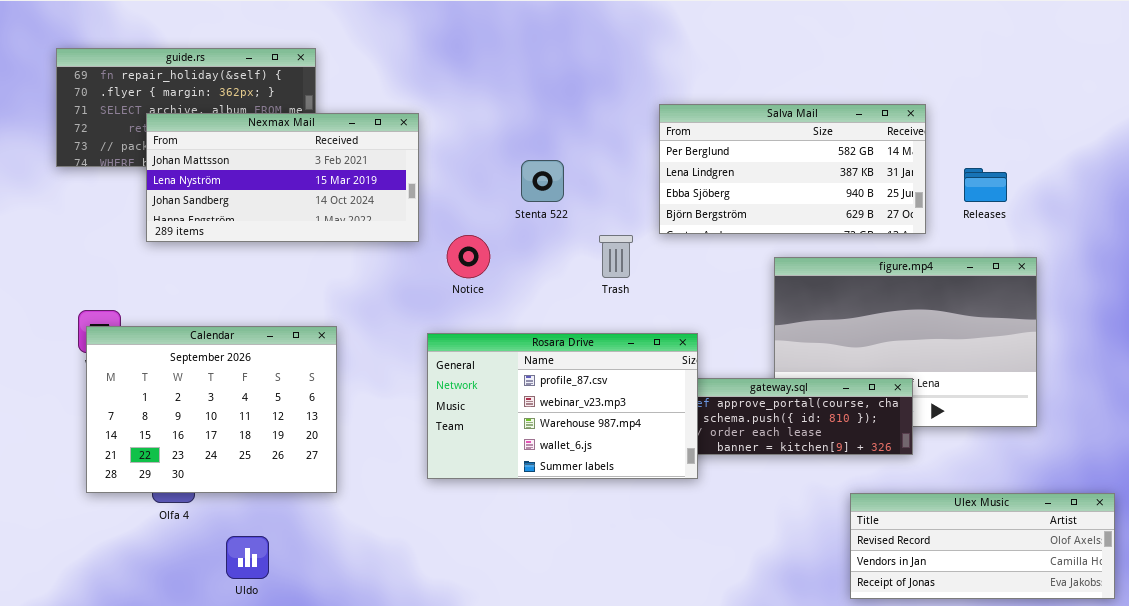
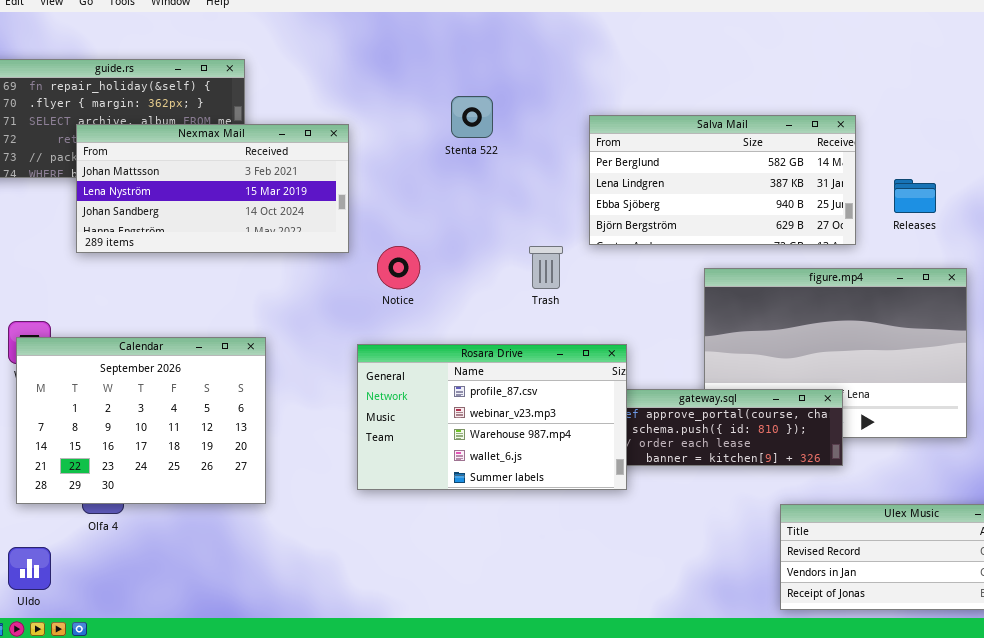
Stenta 522: [521,160,564,202] -> [451,96,493,138], moved
Uldo: [226,536,269,579] -> [8,547,51,590], moved

